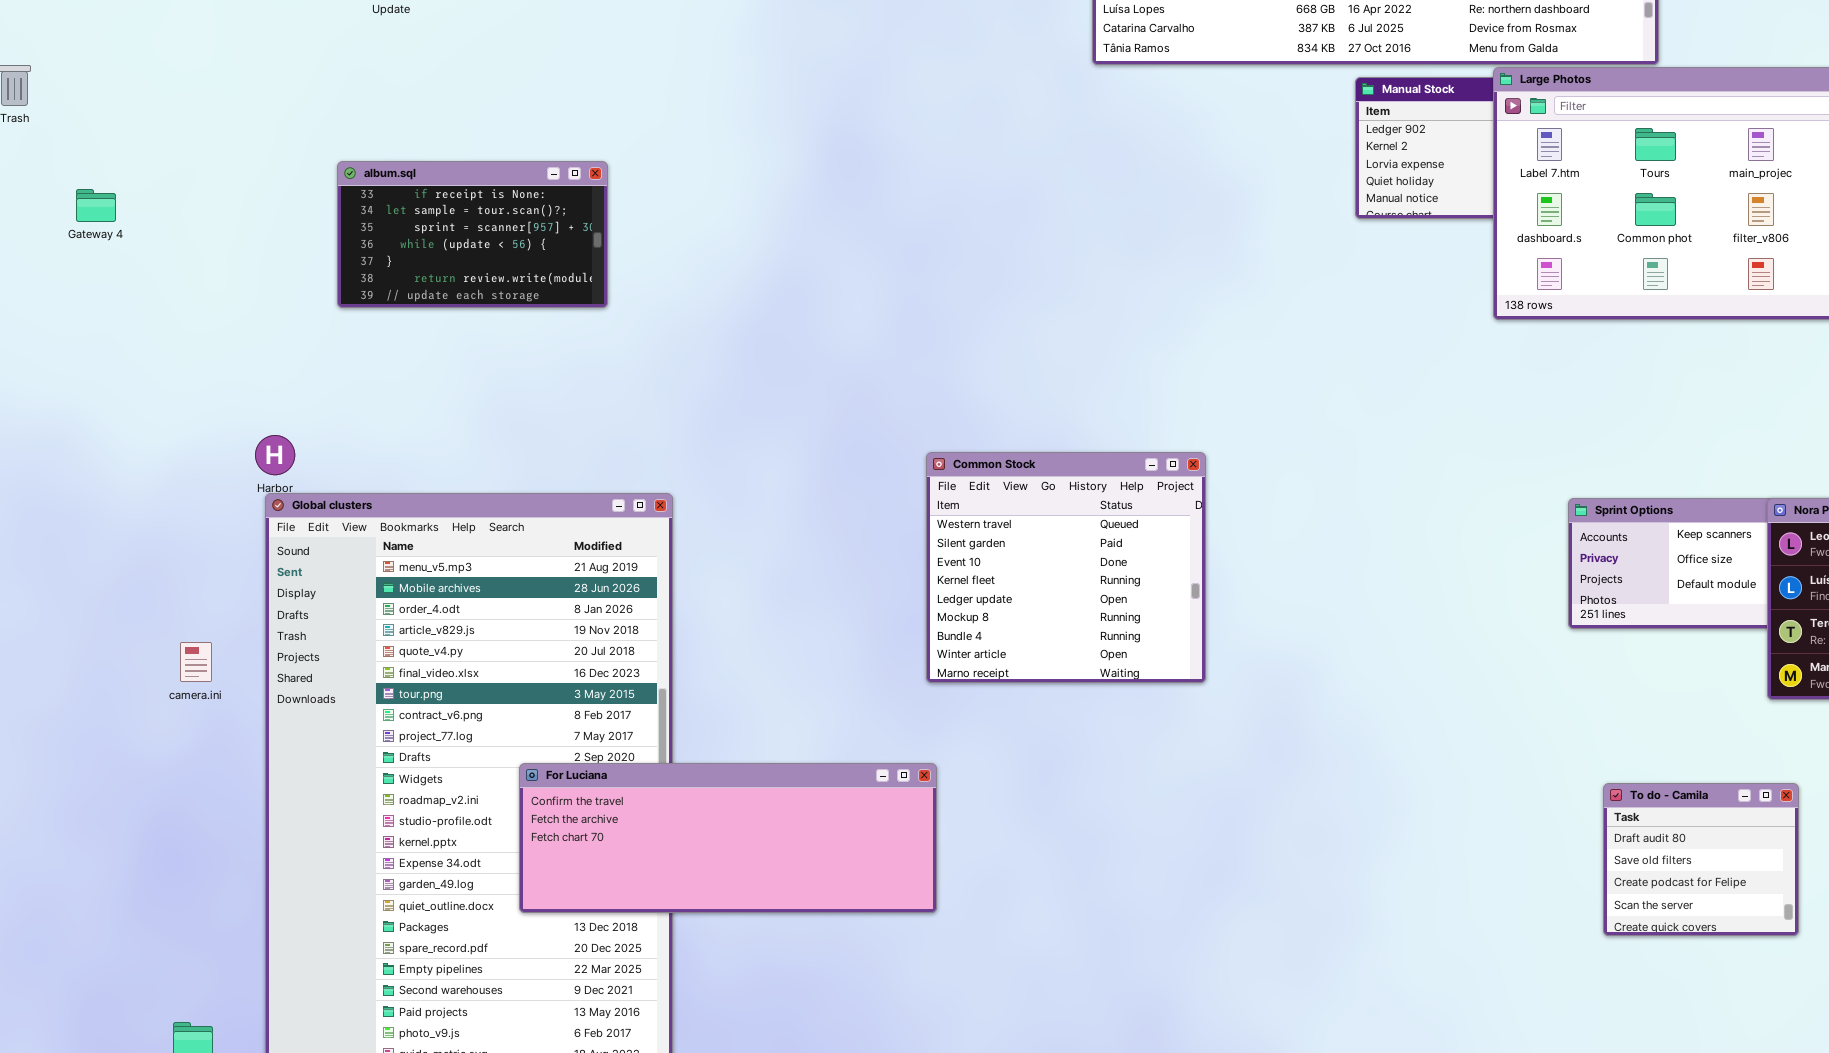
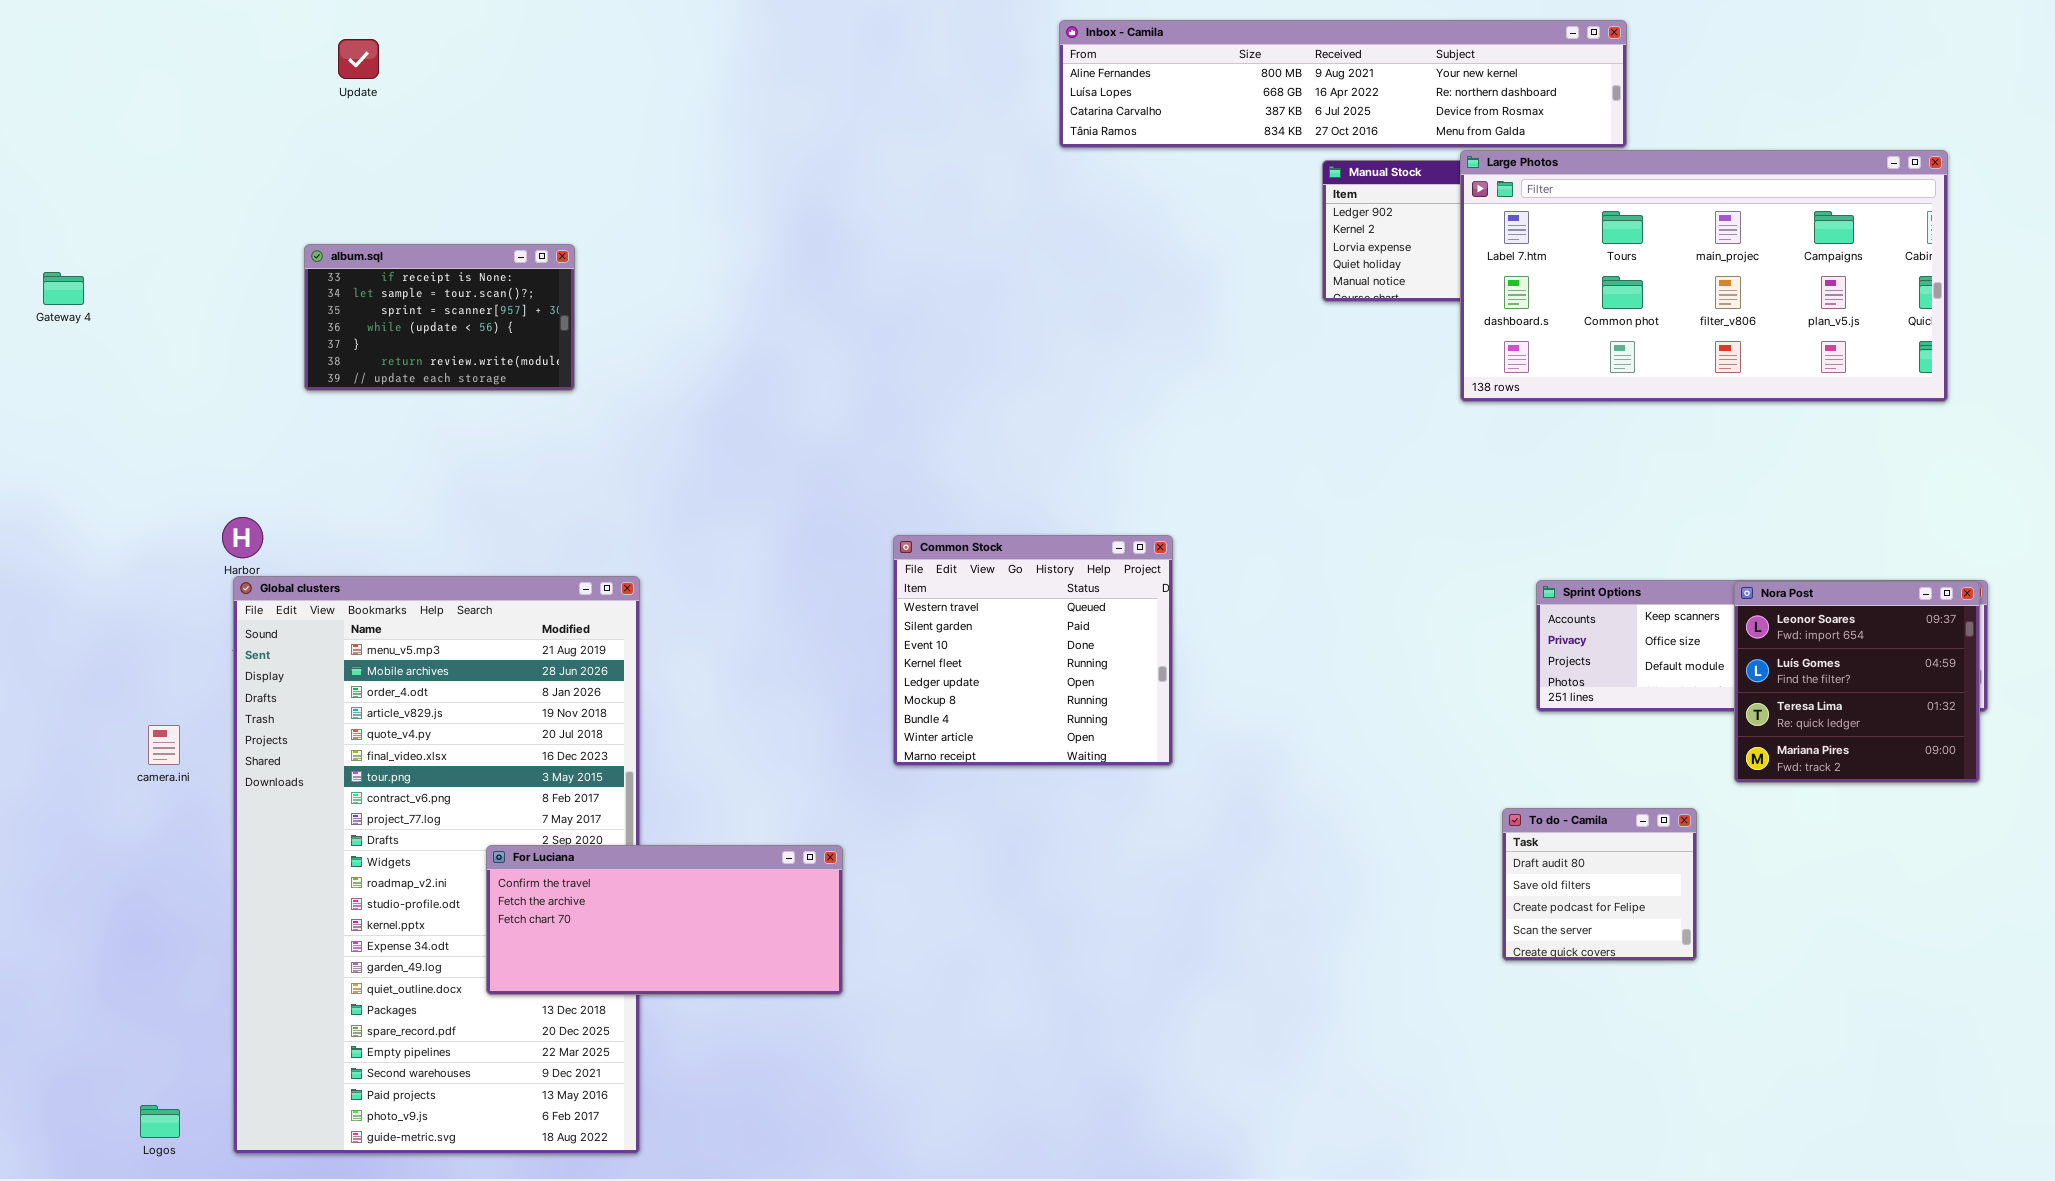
For Luciana: [519,763,937,913] -> [486,845,843,995], resized
To do - Camila: [1603,783,1799,936] -> [1502,808,1697,961], moved

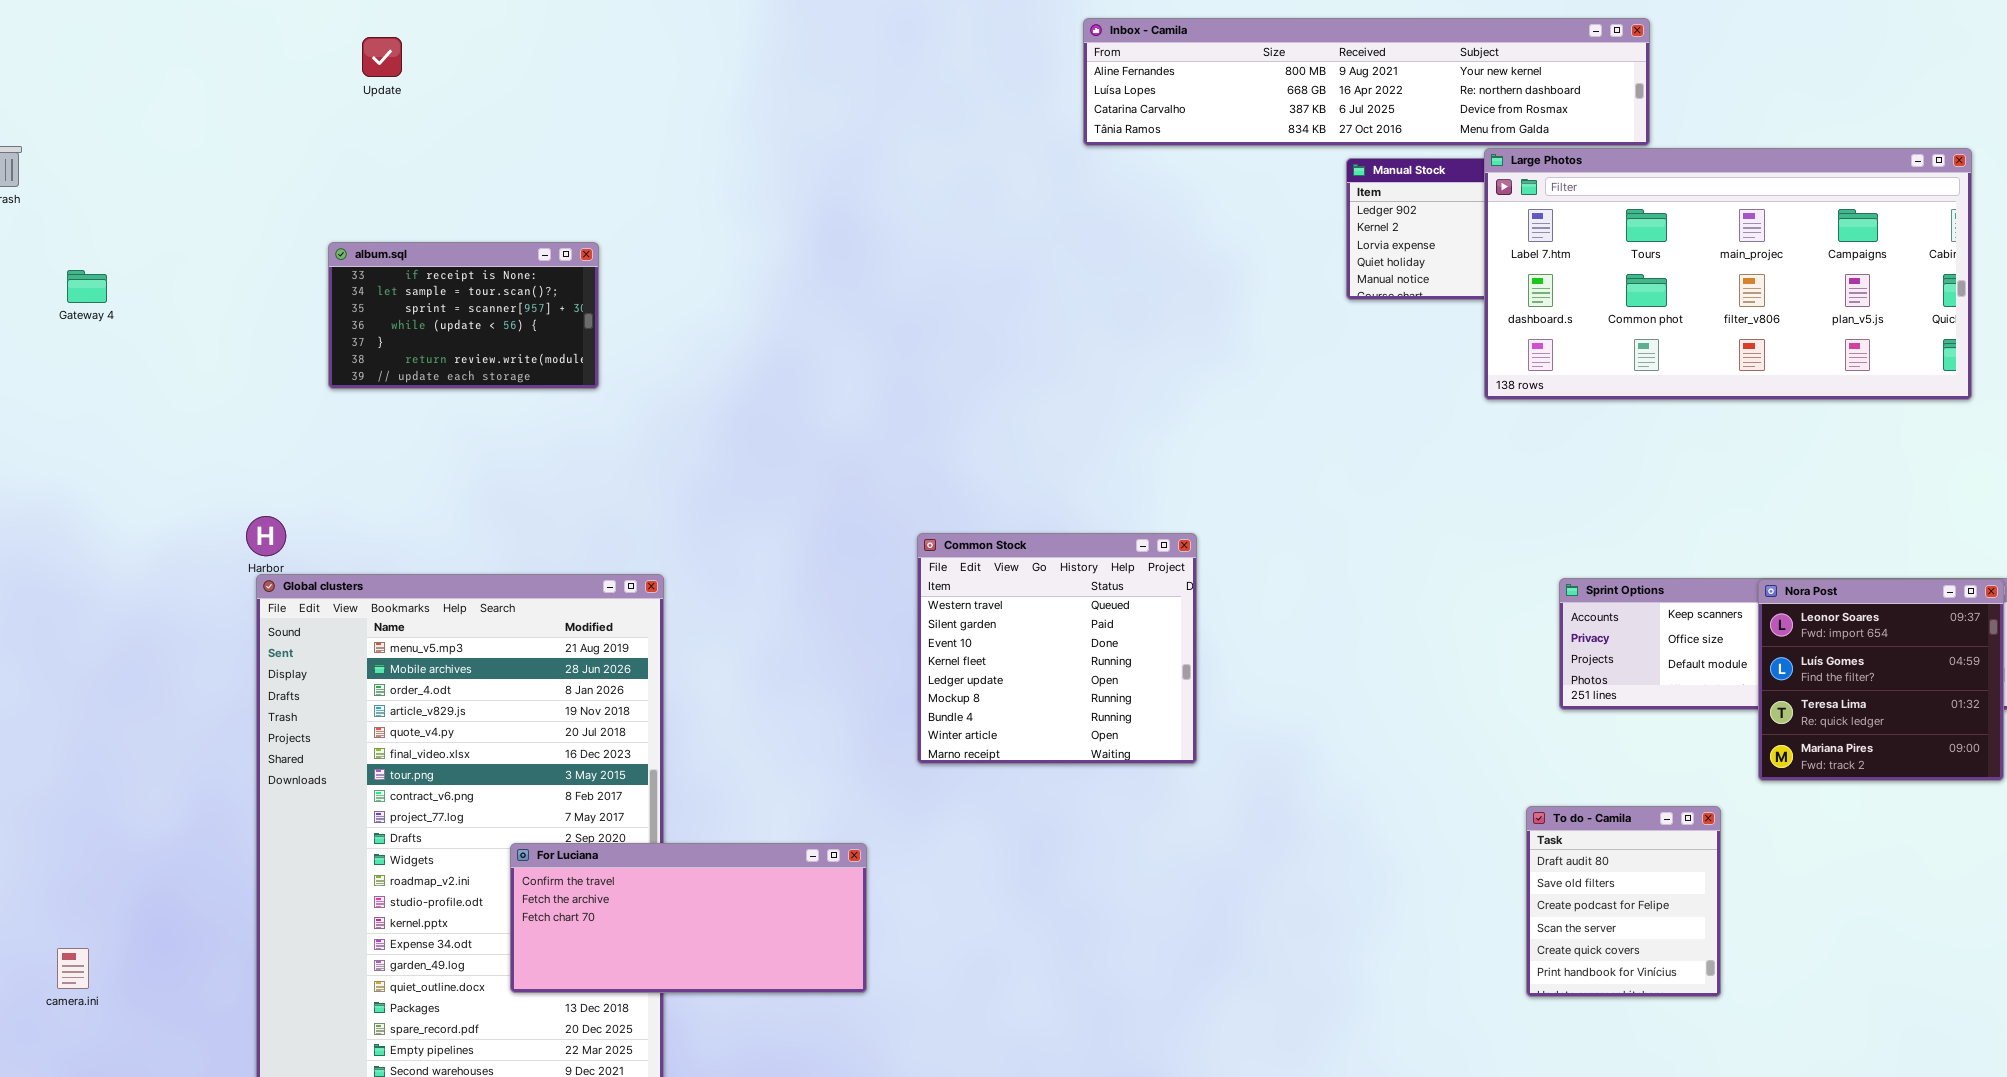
camera.ini: [148,725,180,765] -> [57,948,89,989], moved
To do - Camila: [1502,808,1697,961] -> [1526,806,1721,997], resized

